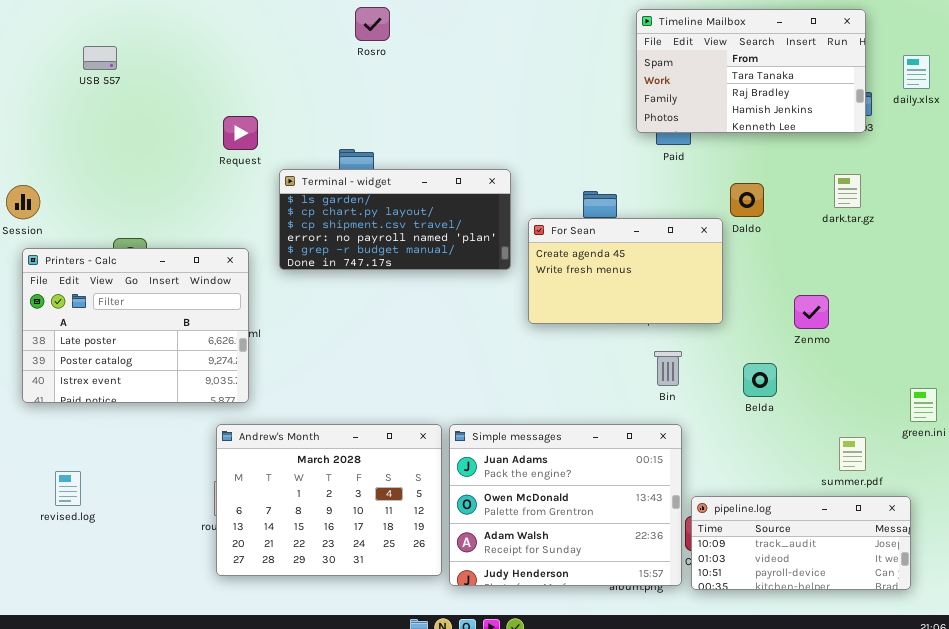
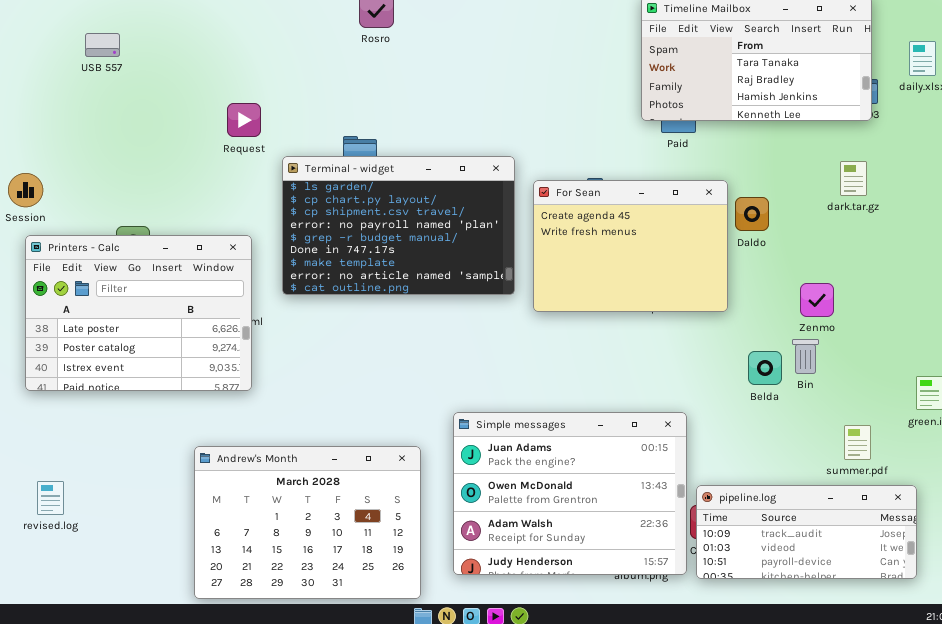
Terminal - widget: [279,169,511,270] -> [282,156,515,295], resized
Daldo: [730,183,764,217] -> [735,197,769,231], moved
For Sean: [528,218,723,324] -> [533,180,728,312], resized
Bin: [654,351,682,386] -> [792,339,819,374], moved
Andrew's Month: [216,424,442,576] -> [194,446,421,599], moved
revised.log: [55,471,81,506] -> [37,481,64,515], moved

